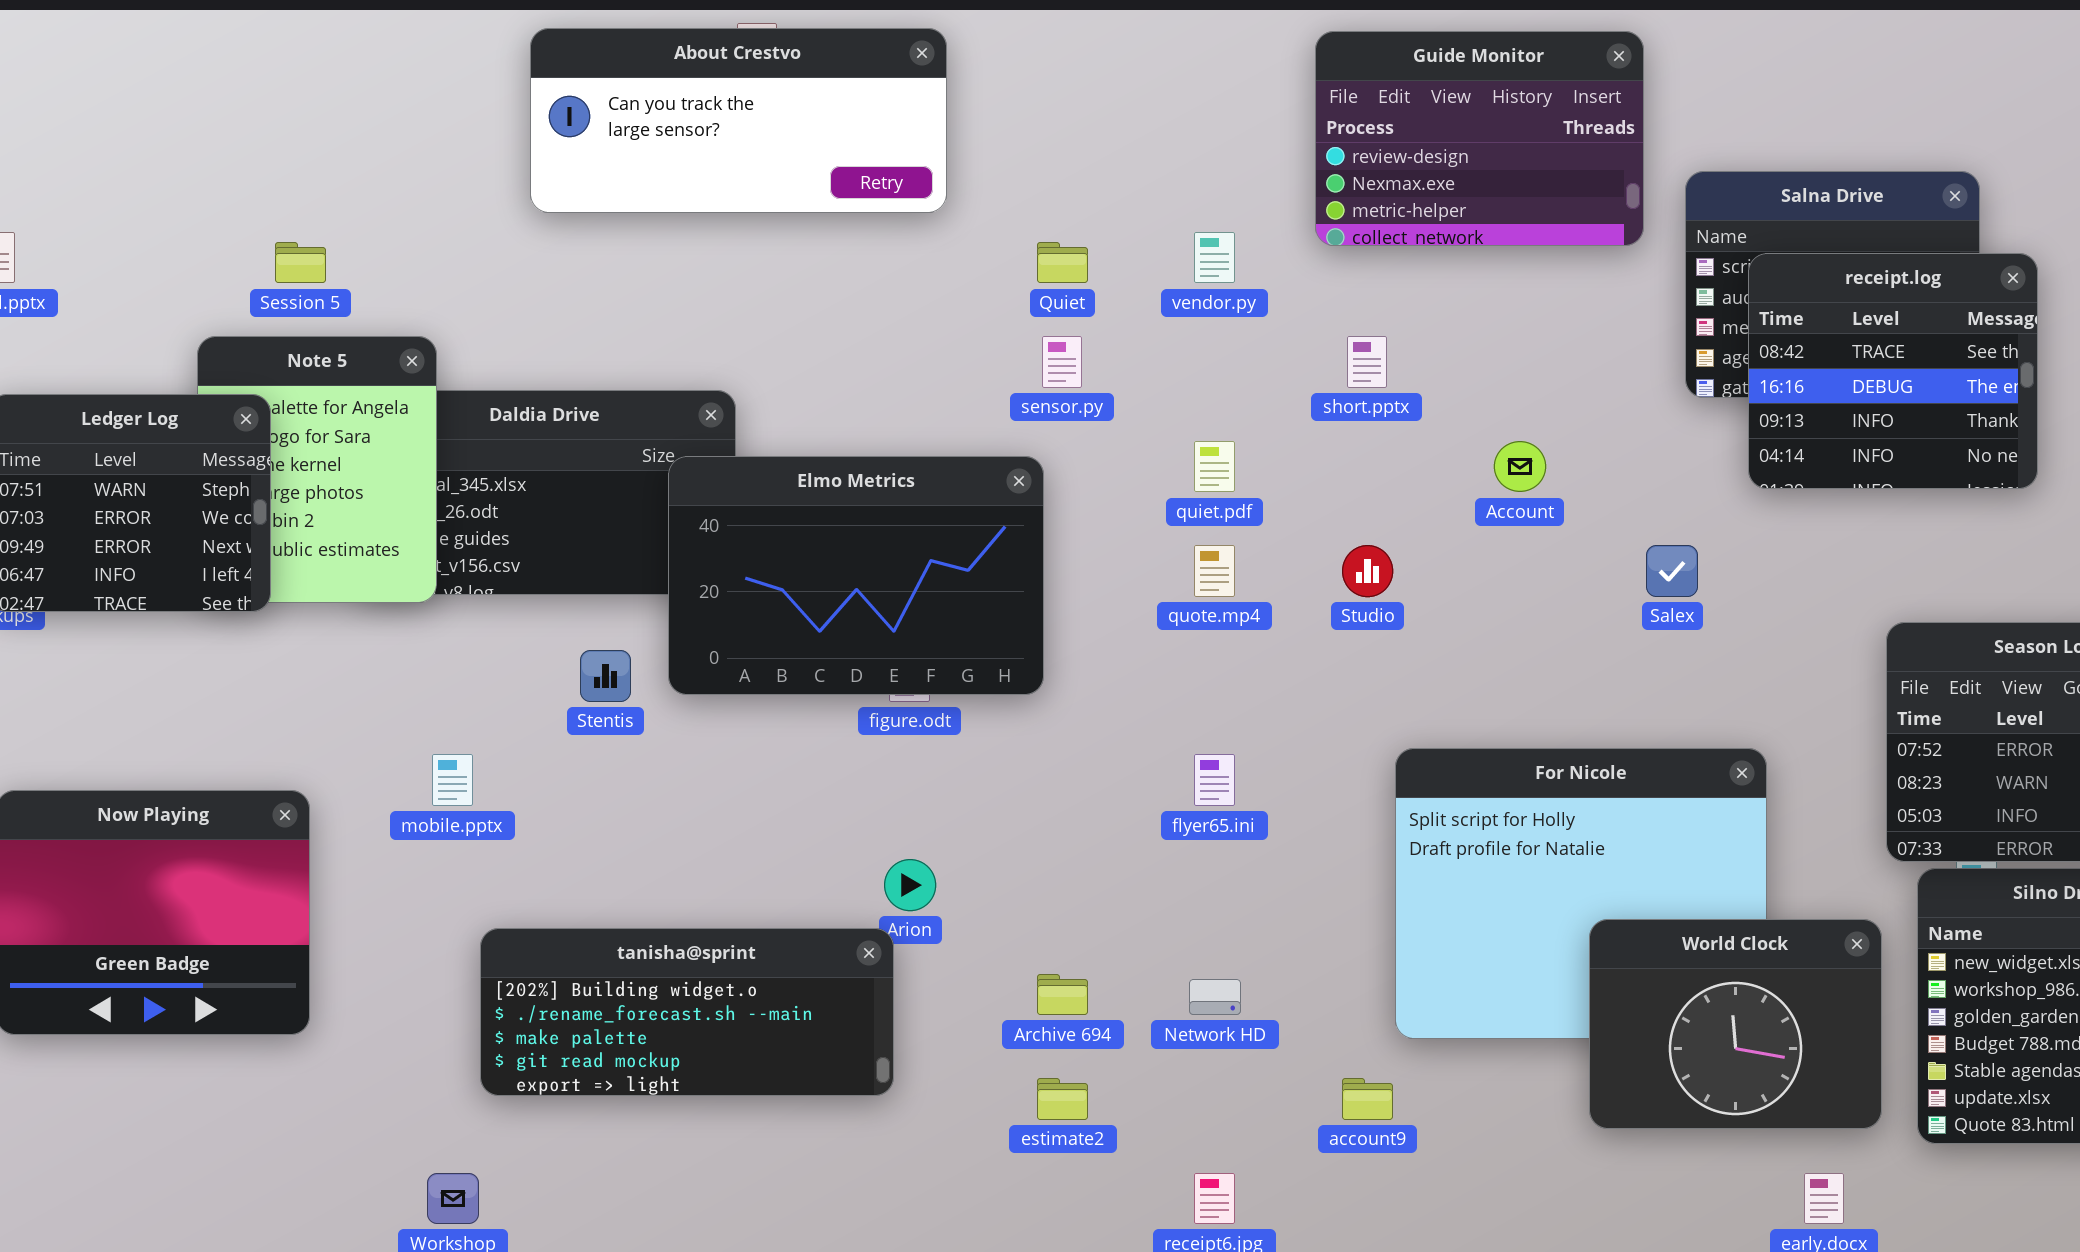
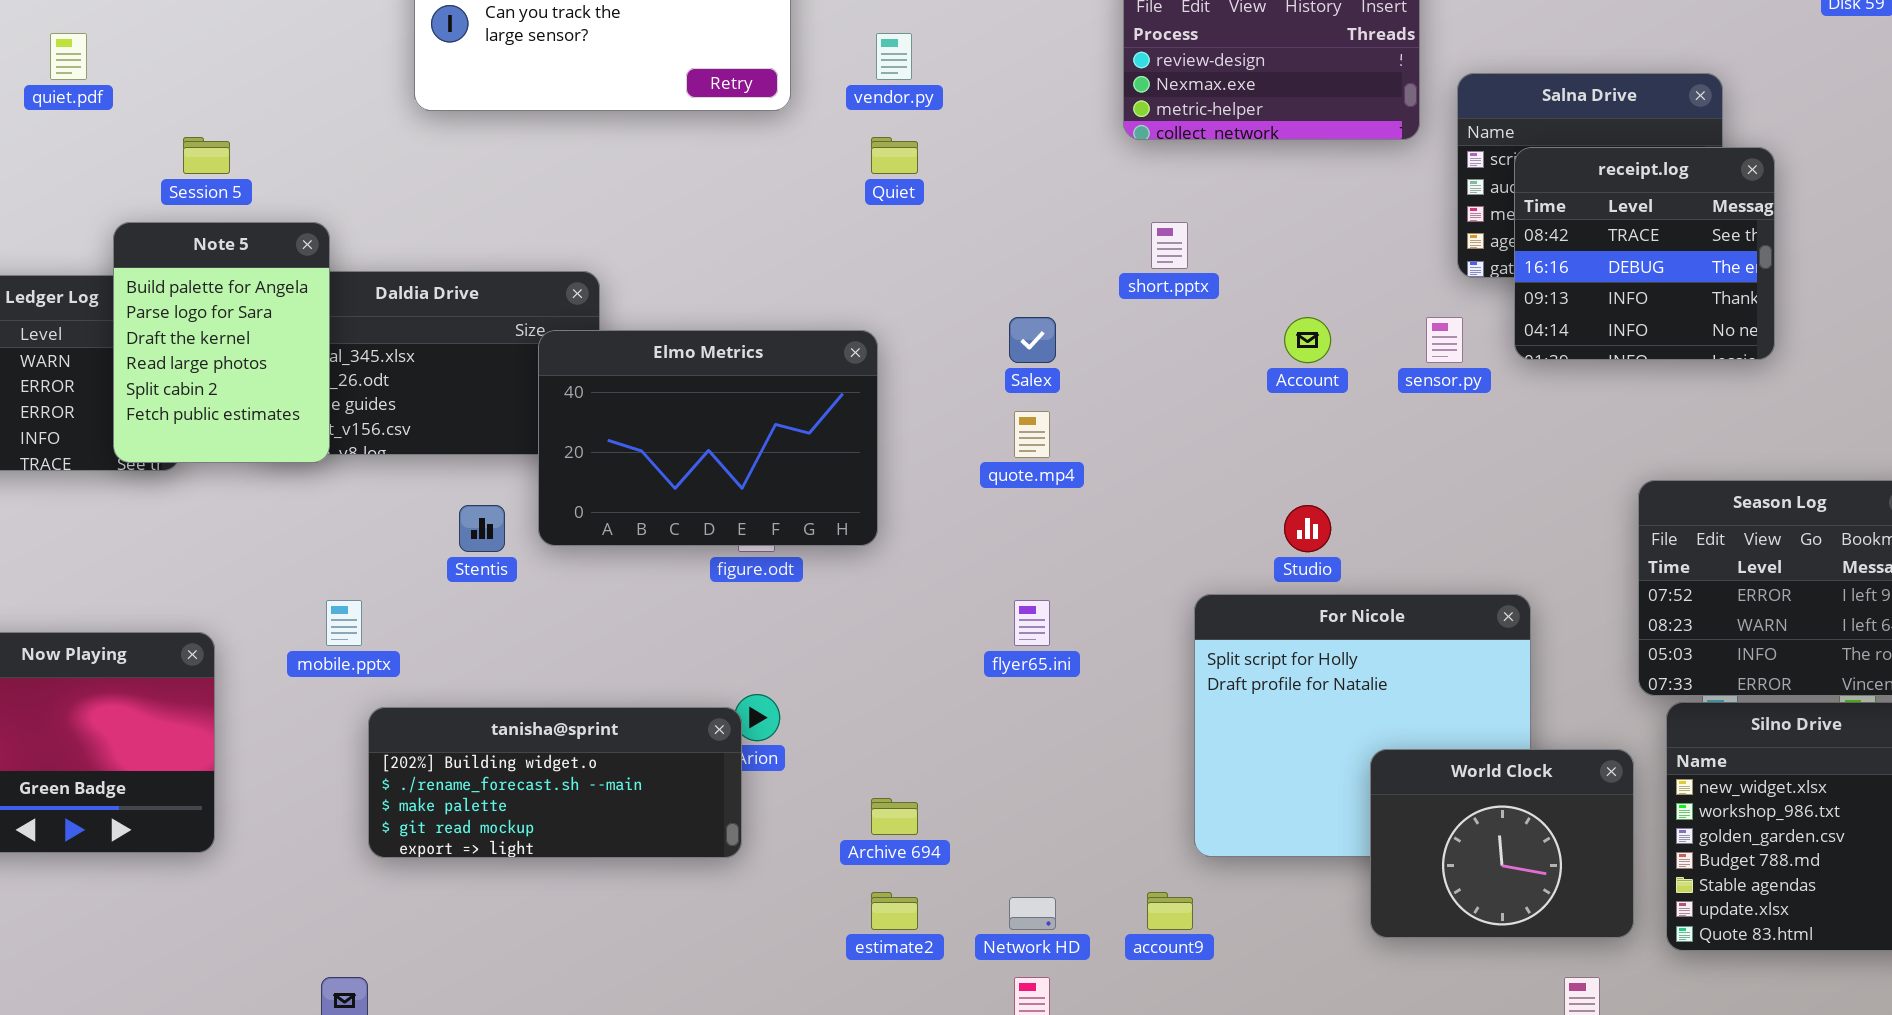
vendor.py: [1194,232,1235,283] -> [876,33,912,80], moved
Note 5: [197,336,437,603] -> [113,222,330,463], raised
sensor.py: [1042,336,1082,388] -> [1426,317,1463,363], moved
quiet.pdf: [1194,441,1235,492] -> [50,33,87,80], moved
Studio: [1342,545,1393,597] -> [1284,505,1331,552], moved
Salex: [1646,545,1698,597] -> [1009,317,1056,363], moved
tanisha@sprint: [480,928,894,1096] -> [368,707,742,858], moved
Network HD: [1189,979,1241,1015] -> [1009,897,1056,930], moved

